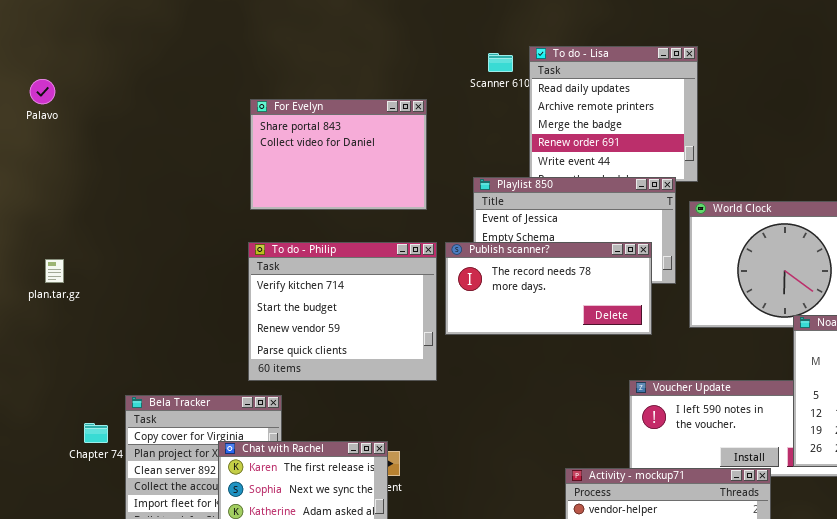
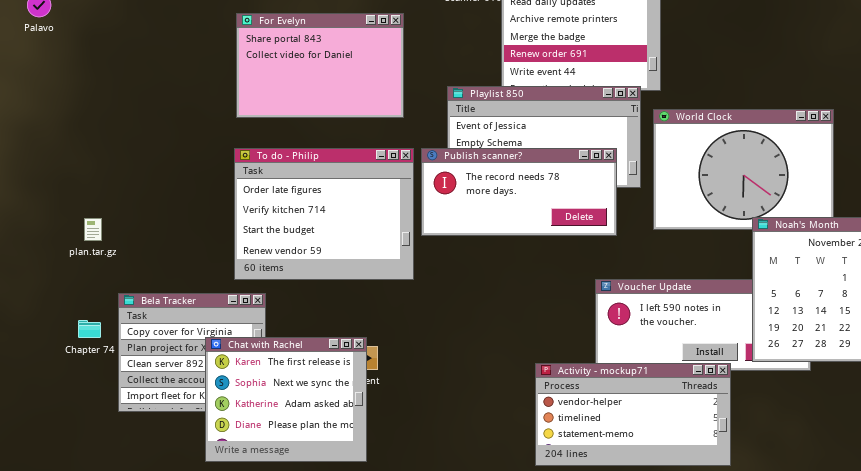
To do - Philip: [248,242,437,381] -> [234,148,414,280], scrolled up 1 row
plan.tar.gz: [45,259,64,283] -> [84,218,102,241], moved

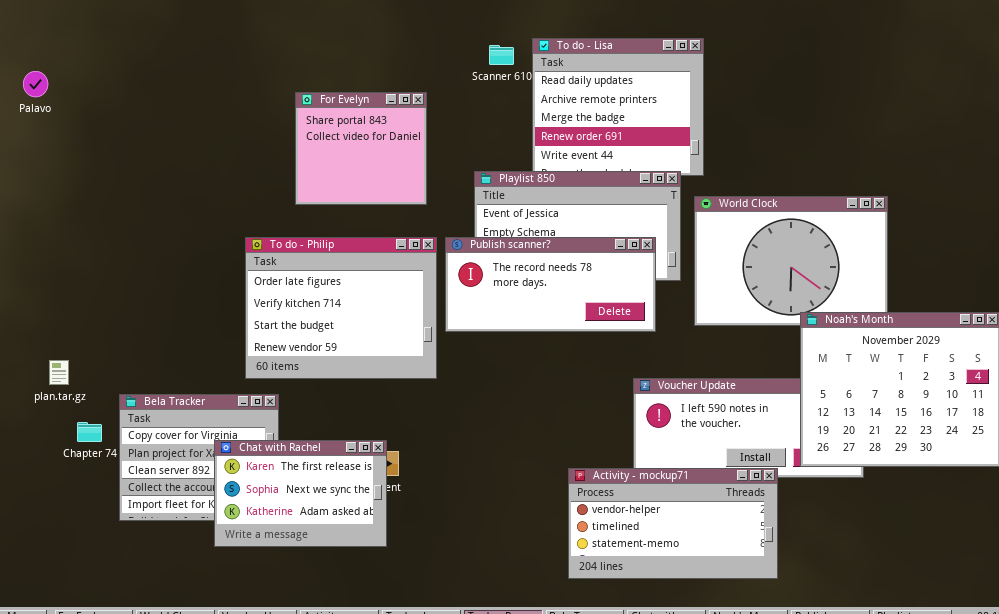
For Evelyn: [236,13,404,118] -> [295,92,427,205], resized
plan.tar.gz: [84,218,102,241] -> [49,360,69,385], moved
Chat with Rachel: [205,337,367,462] -> [214,440,387,547], resized

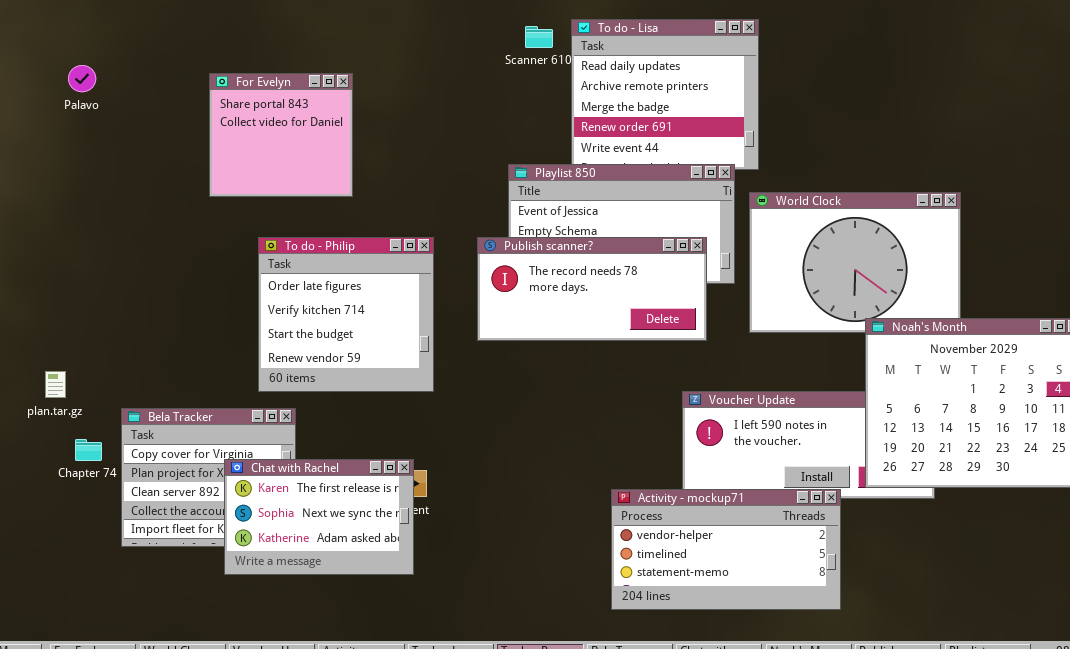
Palavo: [23,71,48,97] -> [68,65,96,92], moved
For Evelyn: [295,92,427,205] -> [209,73,353,197], moved
To do - Philip: [245,237,437,379] -> [258,237,434,392], resized

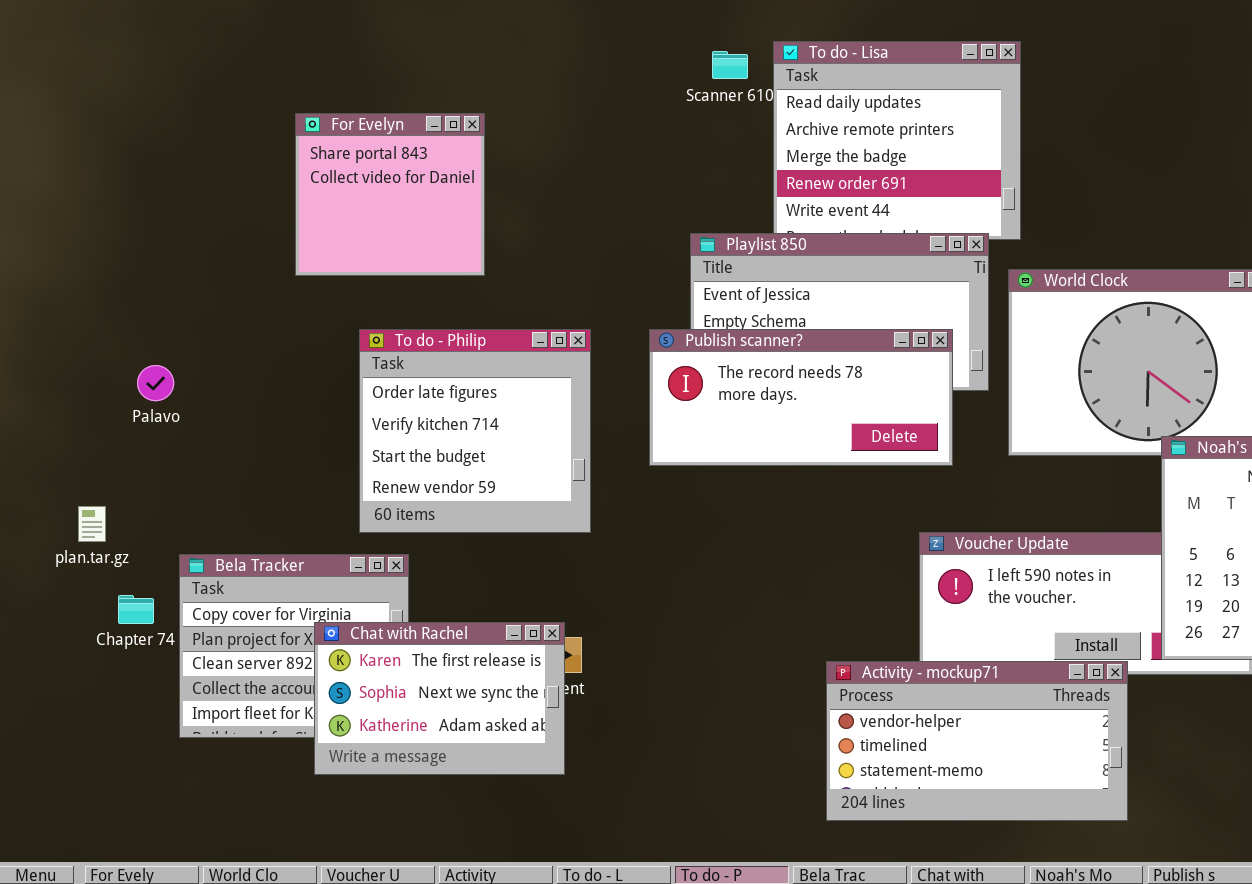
Palavo: [68,65,96,92] -> [137,365,174,401], moved

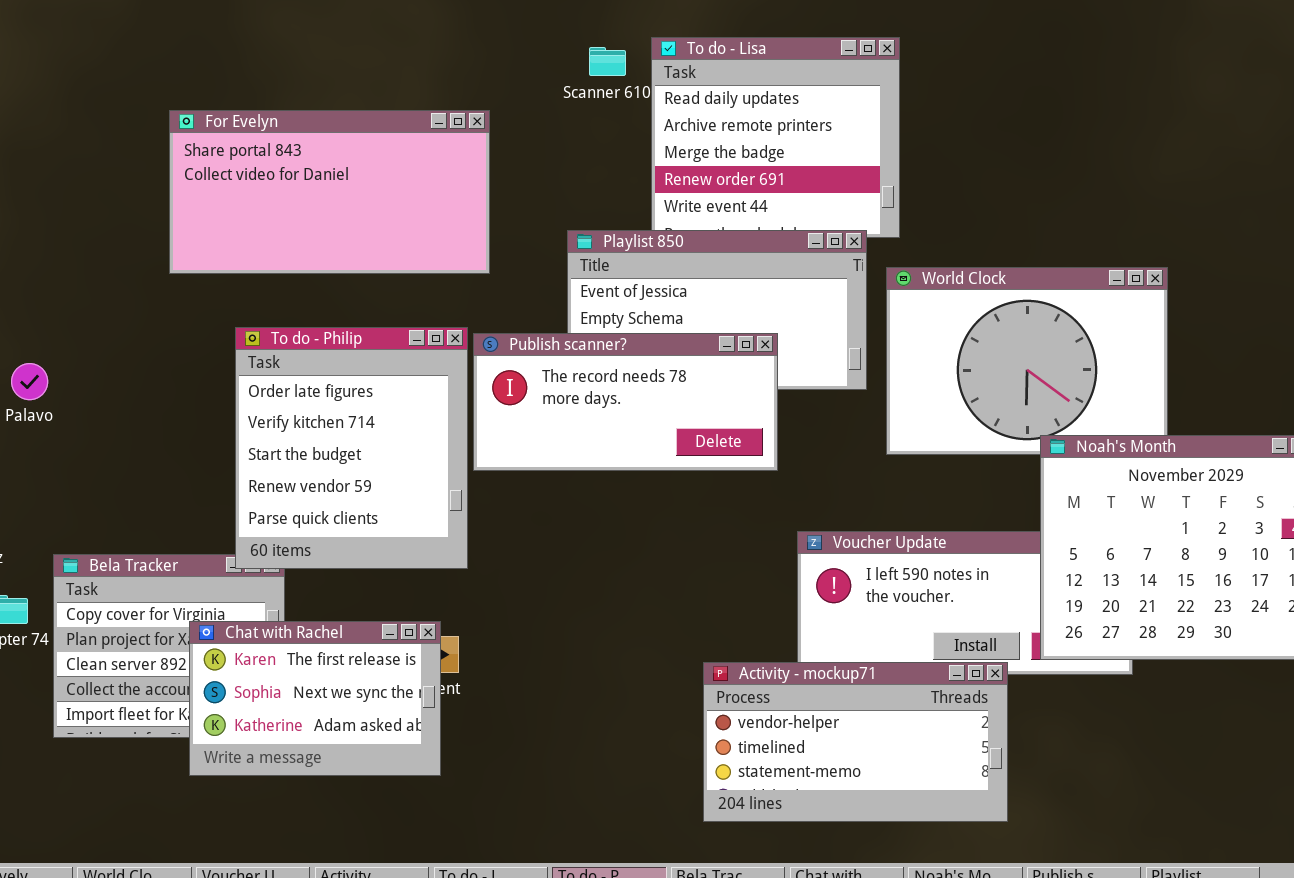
For Evelyn: [295,113,485,276] -> [169,110,490,274], resized
To do - Philip: [359,329,591,533] -> [235,327,468,569], resized
Publish scanner?: [649,329,953,466] -> [473,333,778,471], moved

